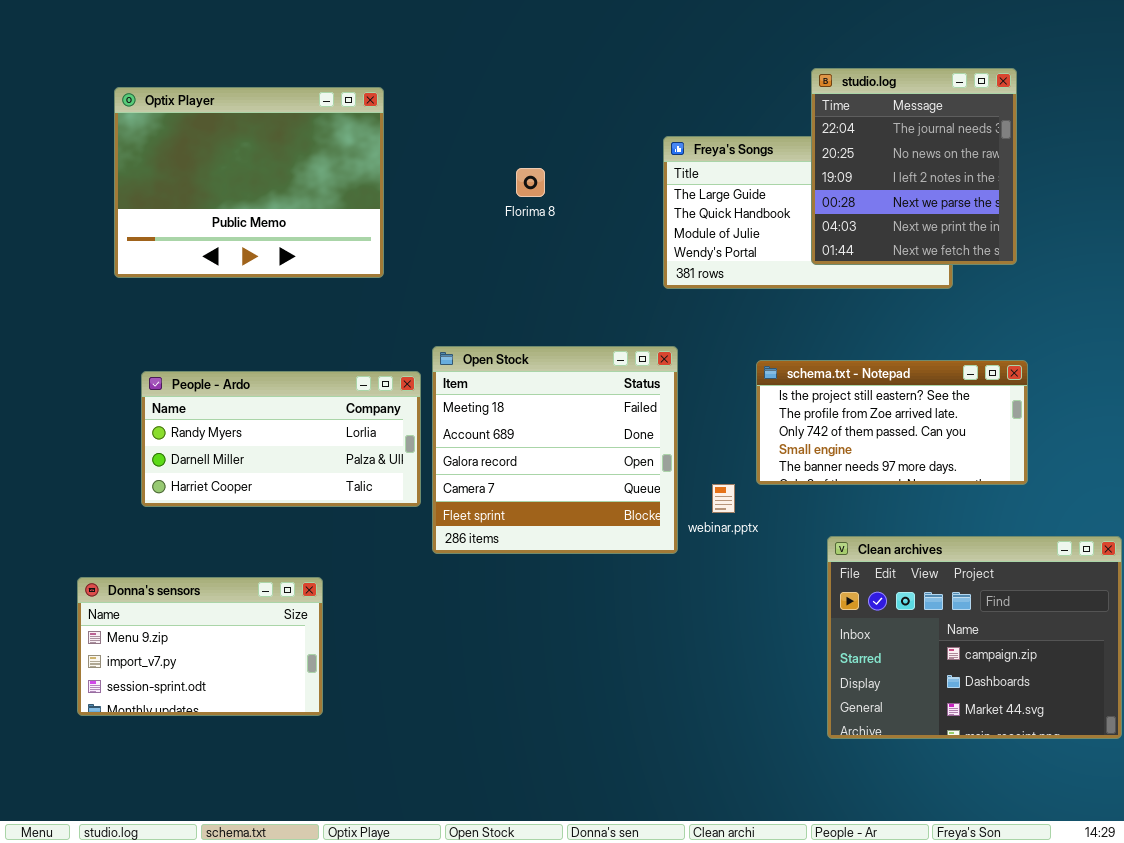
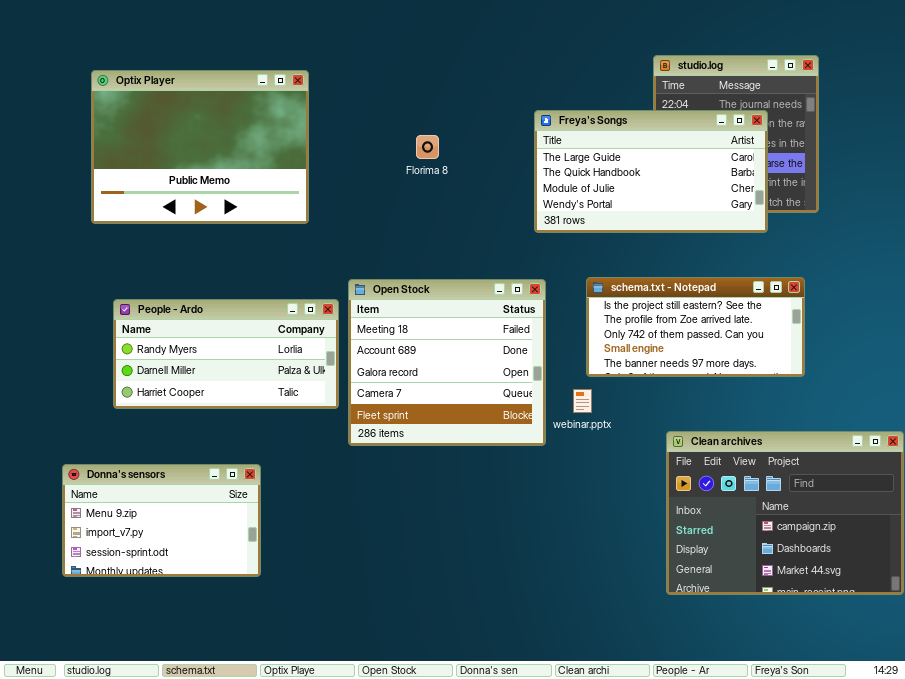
Freya's Songs: [663,136,953,289] -> [534,110,768,233], raised
schema.txt - Notepad: [756,360,1028,485] -> [586,277,805,377], moved

